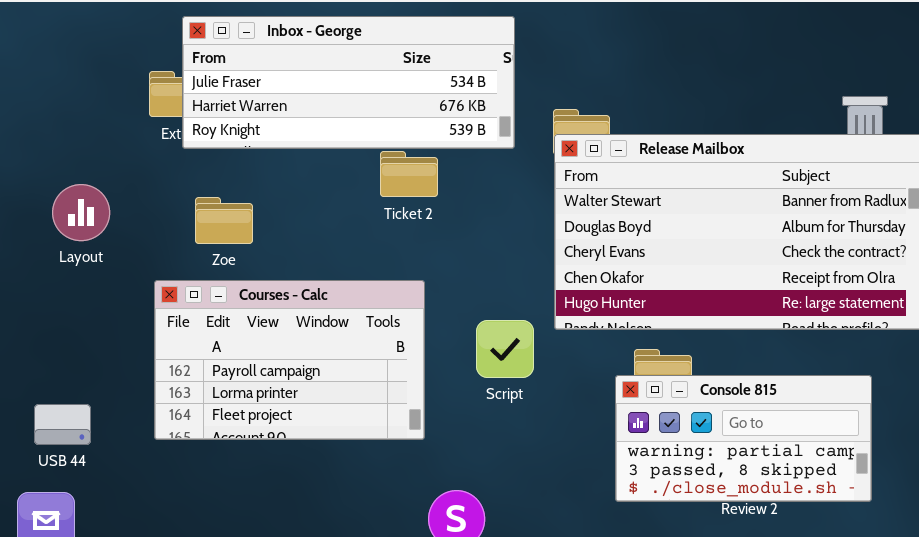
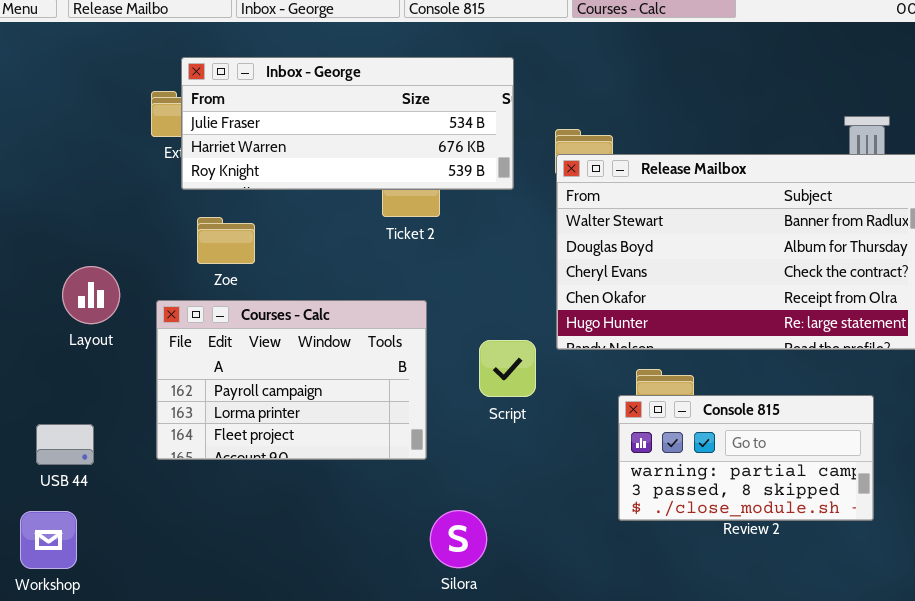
Inbox - George: [182,16,515,149] -> [181,57,514,190], moved
Layout: [52,184,110,241] -> [62,266,120,324], moved

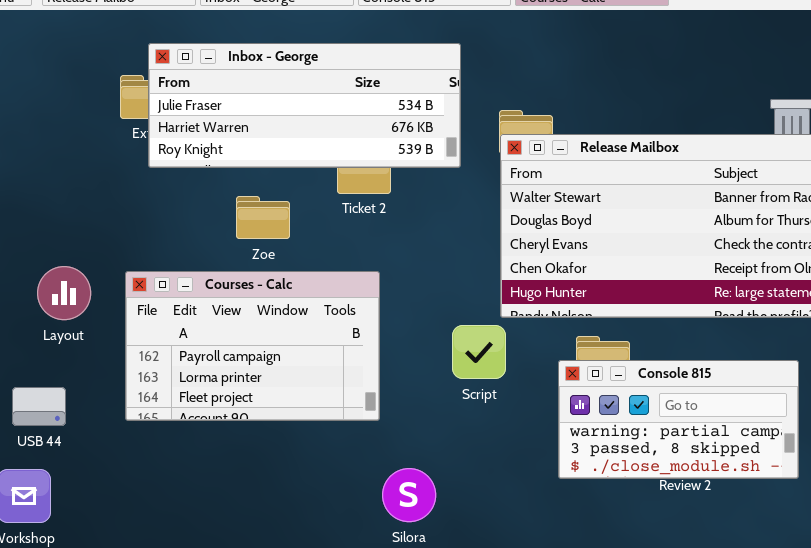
Zoe: [197,217,255,264] -> [236,196,290,239], moved
Layout: [62,266,120,324] -> [37,266,91,320], moved
Script: [479,340,536,397] -> [452,325,506,379], moved

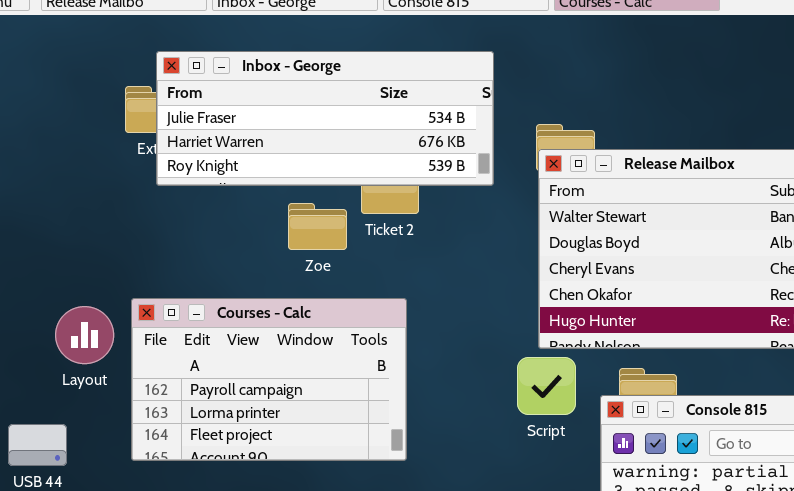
Zoe: [236,196,290,239] -> [288,203,347,250], moved
Layout: [37,266,91,320] -> [55,306,114,364], moved
Script: [452,325,506,379] -> [517,357,576,415], moved

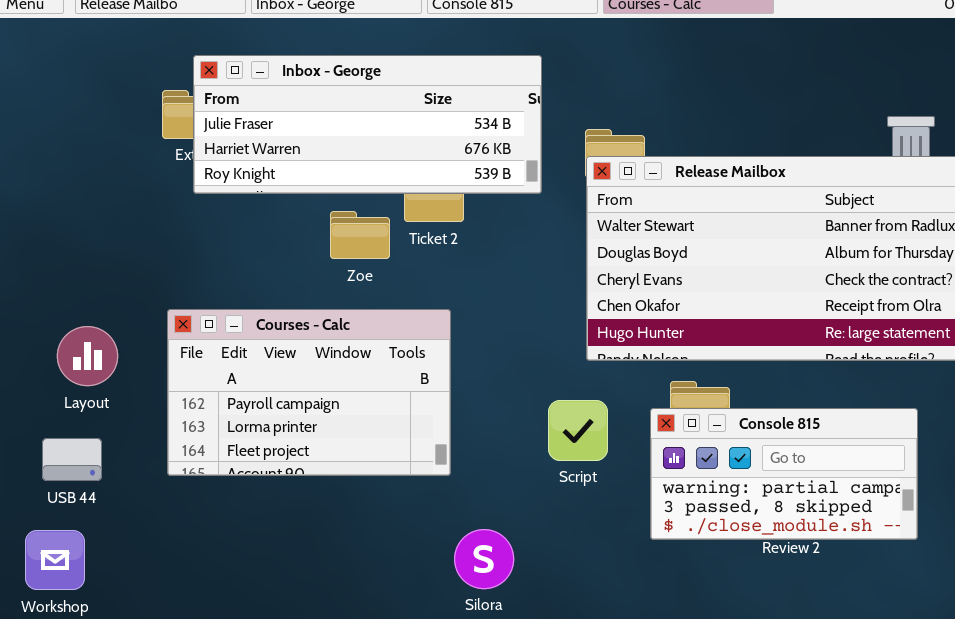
Layout: [55,306,114,364] -> [57,326,118,386], moved
Script: [517,357,576,415] -> [548,400,608,461], moved

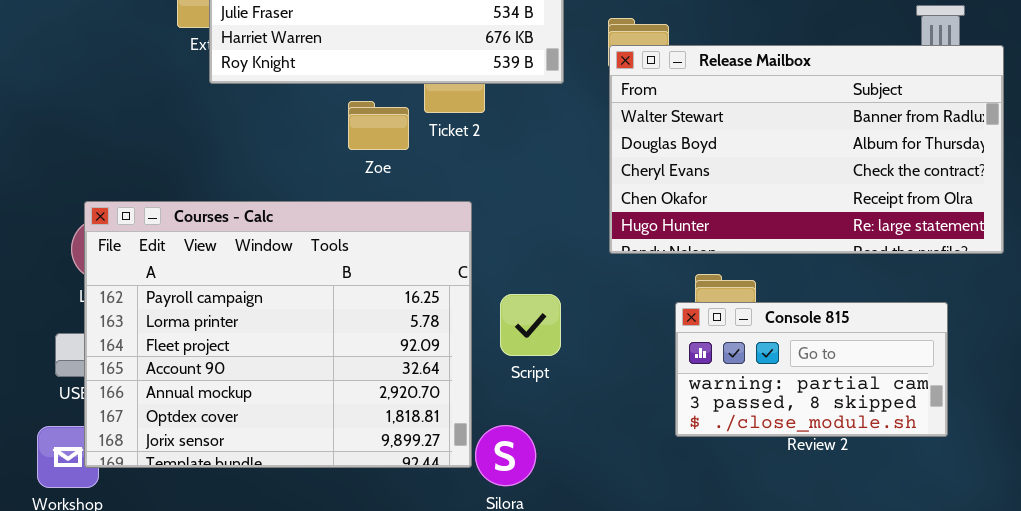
Courses - Calc: [167,309,451,476] -> [84,201,472,468], resized
Script: [548,400,608,461] -> [500,294,561,356], moved

